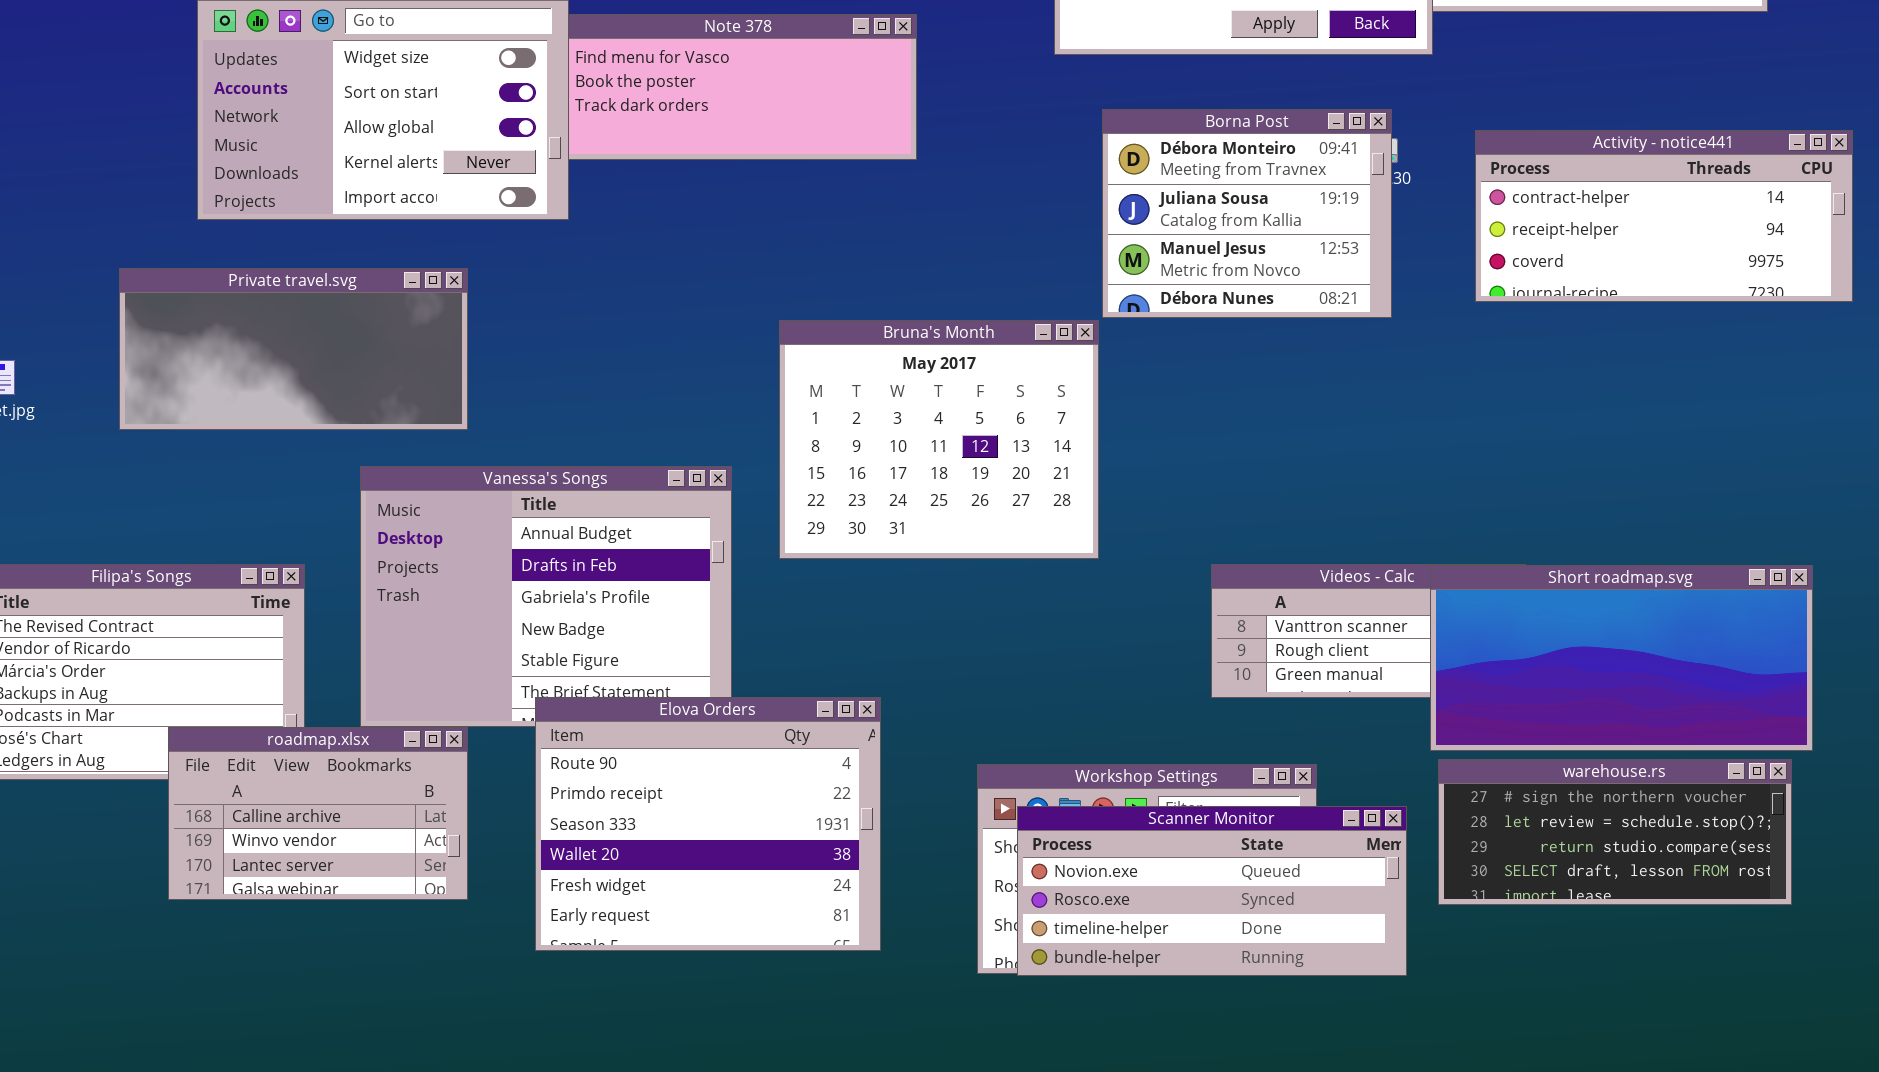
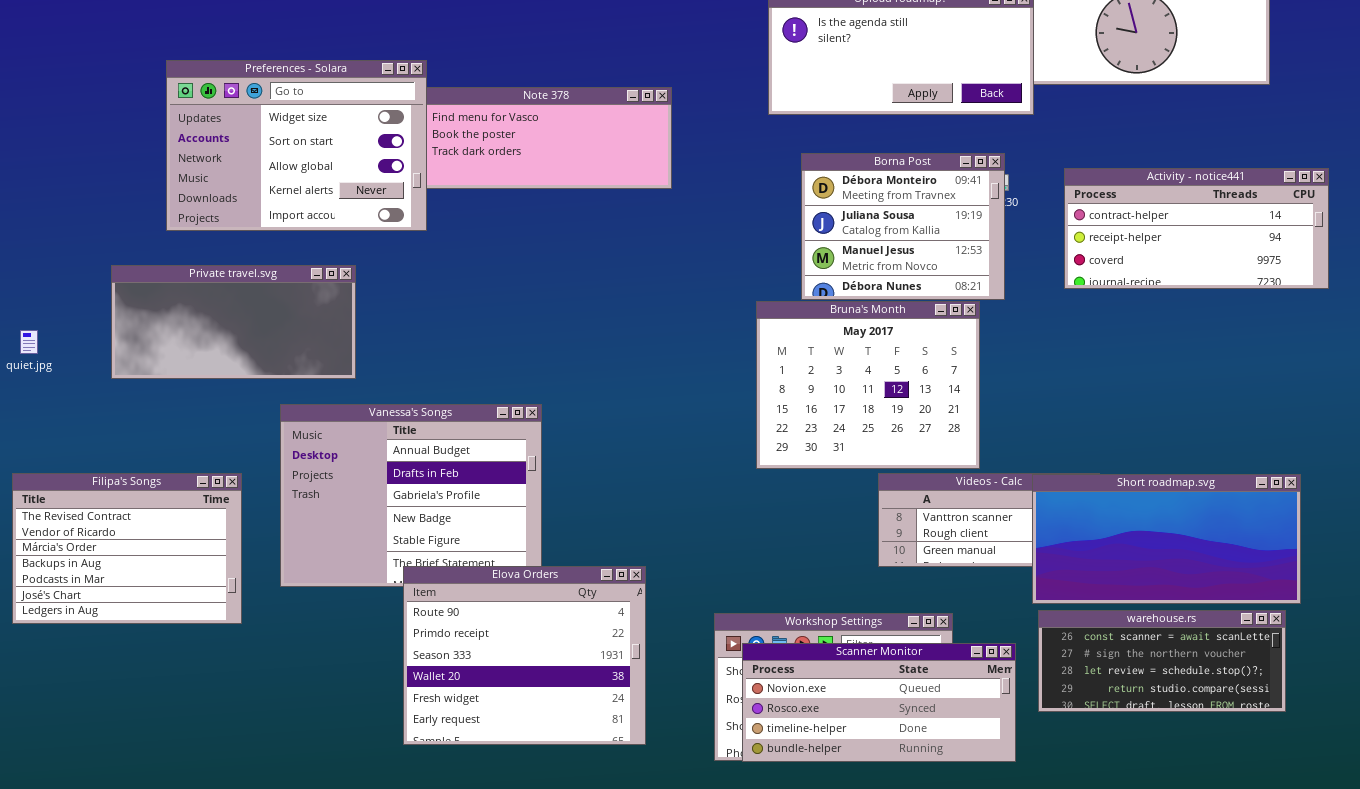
Bruna's Month: [779,320,1099,559] -> [756,301,980,469], moved
roadmap.xlsx: [168,727,468,900] -> none, closed
warehouse.rs: [1438,759,1792,905] -> [1038,610,1286,712], scrolled up 1 row

